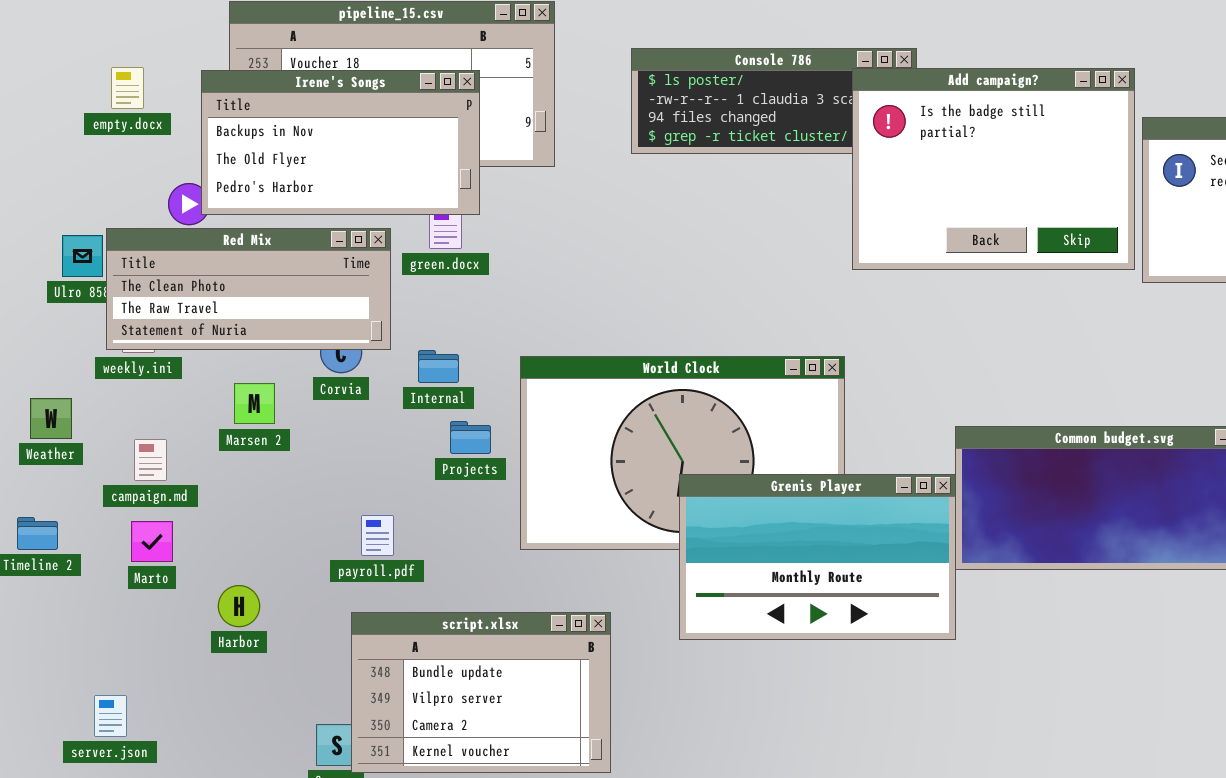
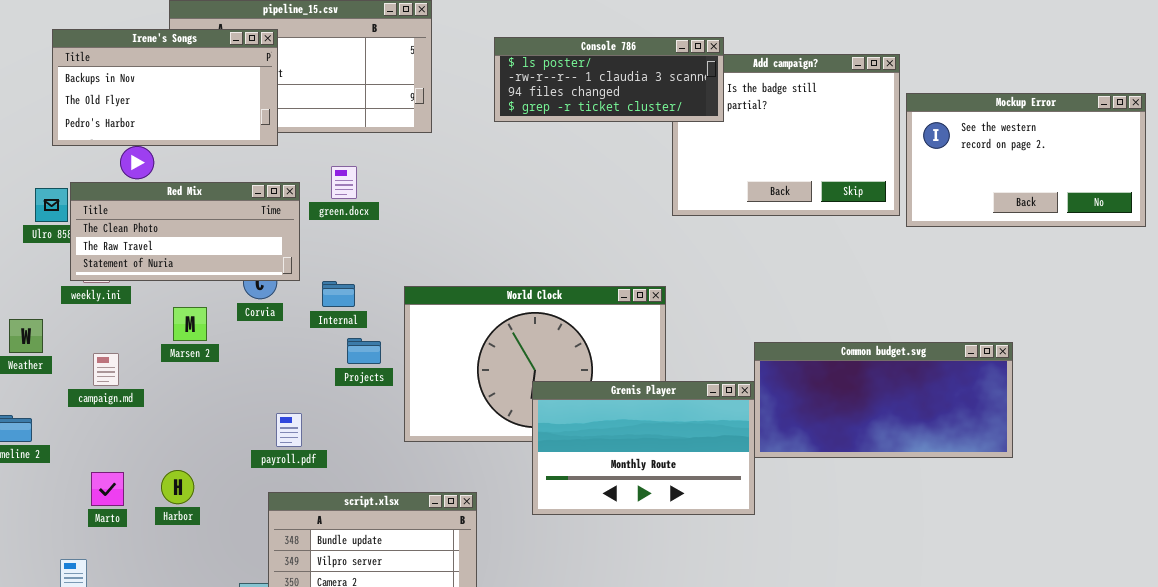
Console 786: [631,48,917,154] -> [494,37,724,122], raised
Irene's Songs: [201,70,480,215] -> [52,29,278,146], moved
Marto: [131,521,173,562] -> [91,472,124,506], moved

